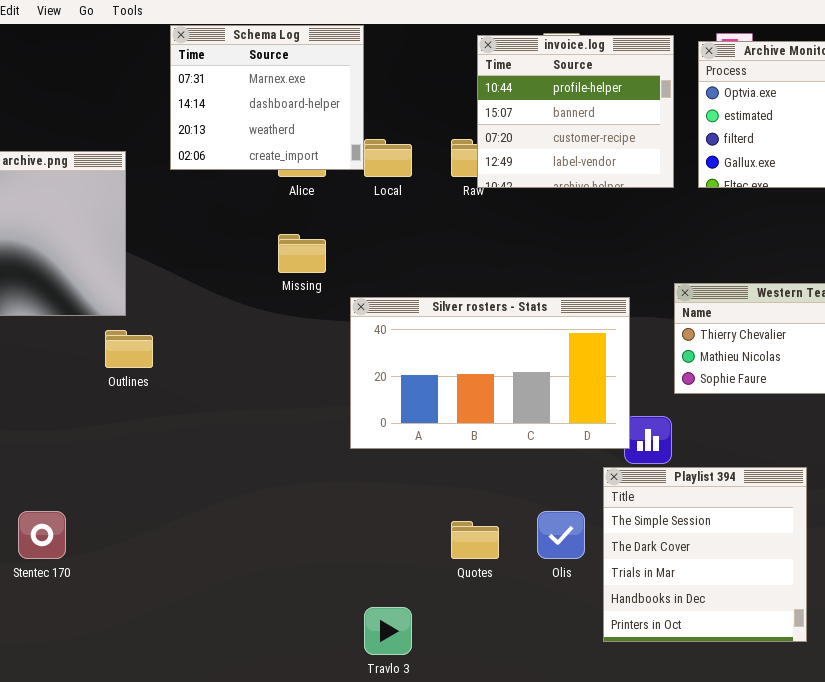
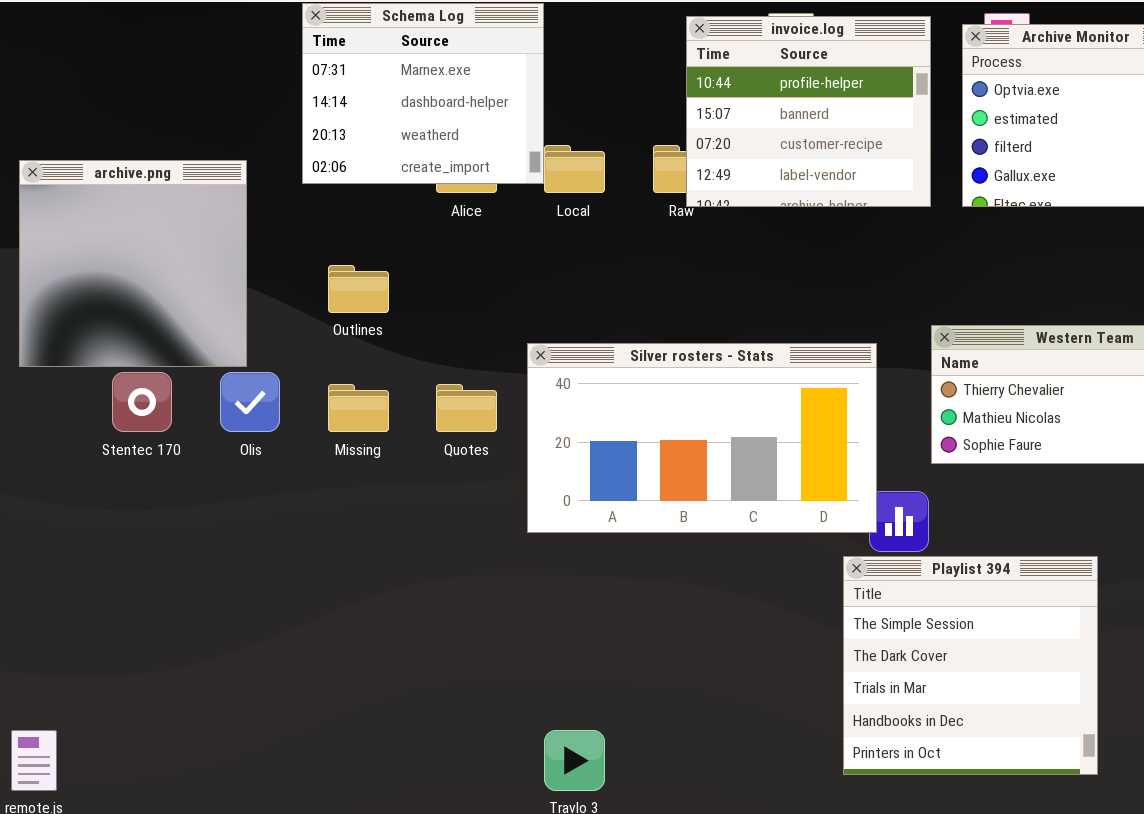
Missing: [278,234,326,273] -> [328,384,389,432], moved
Outlines: [105,330,153,368] -> [328,265,389,313], moved
Stentec 170: [18,511,66,559] -> [112,372,172,432], moved
Olis: [537,511,585,559] -> [220,372,280,432], moved
Quotes: [451,521,499,559] -> [436,384,497,432], moved

